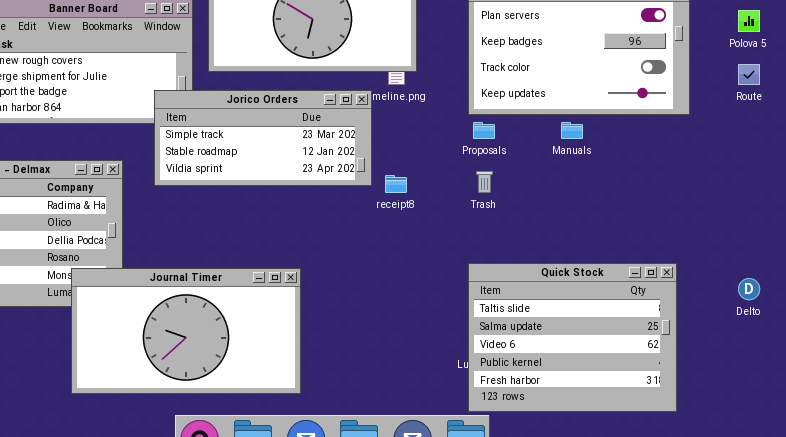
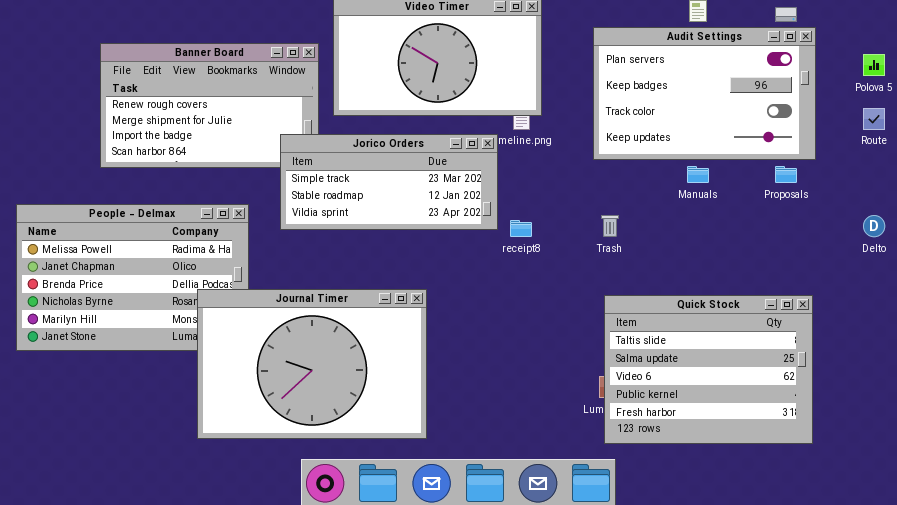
Proposals: [473,122,495,139] -> [775,166,797,183], moved
Quick Stock: [468,263,677,412] -> [604,295,813,444], moved
Journal Timer: [71,268,301,394] -> [197,289,427,439], resized
Delto: [738,278,760,300] -> [863,215,885,237], moved

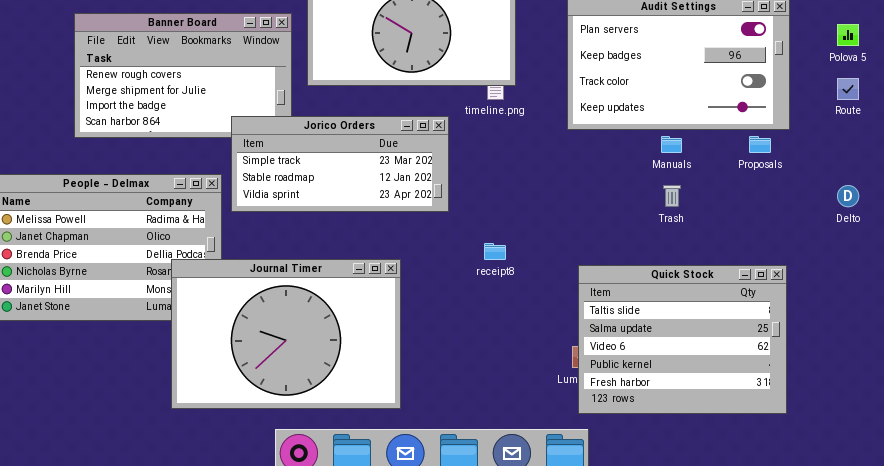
Jorico Orders: [280,134,498,230] -> [231,116,449,212], moved
Trash: [601,215,619,237] -> [663,185,681,207], moved
receipt8: [510,220,532,237] -> [484,243,506,260], moved

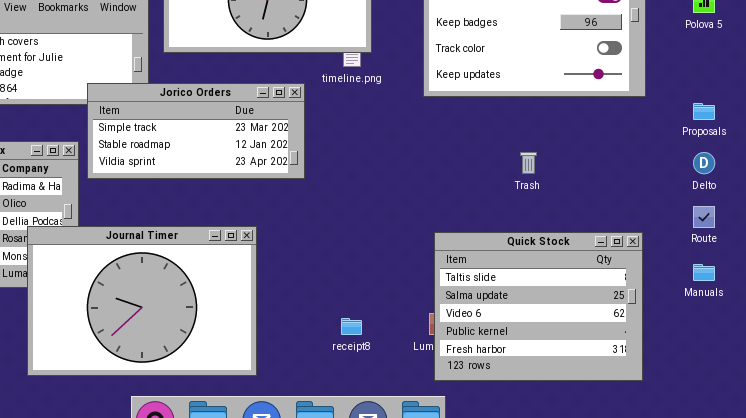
Route: [837,78,859,100] -> [693,206,715,228], moved
Manuals: [661,136,682,153] -> [693,264,715,281], moved
Proposals: [749,136,771,153] -> [693,103,715,120], moved
receipt8: [484,243,506,260] -> [341,318,362,335], moved

